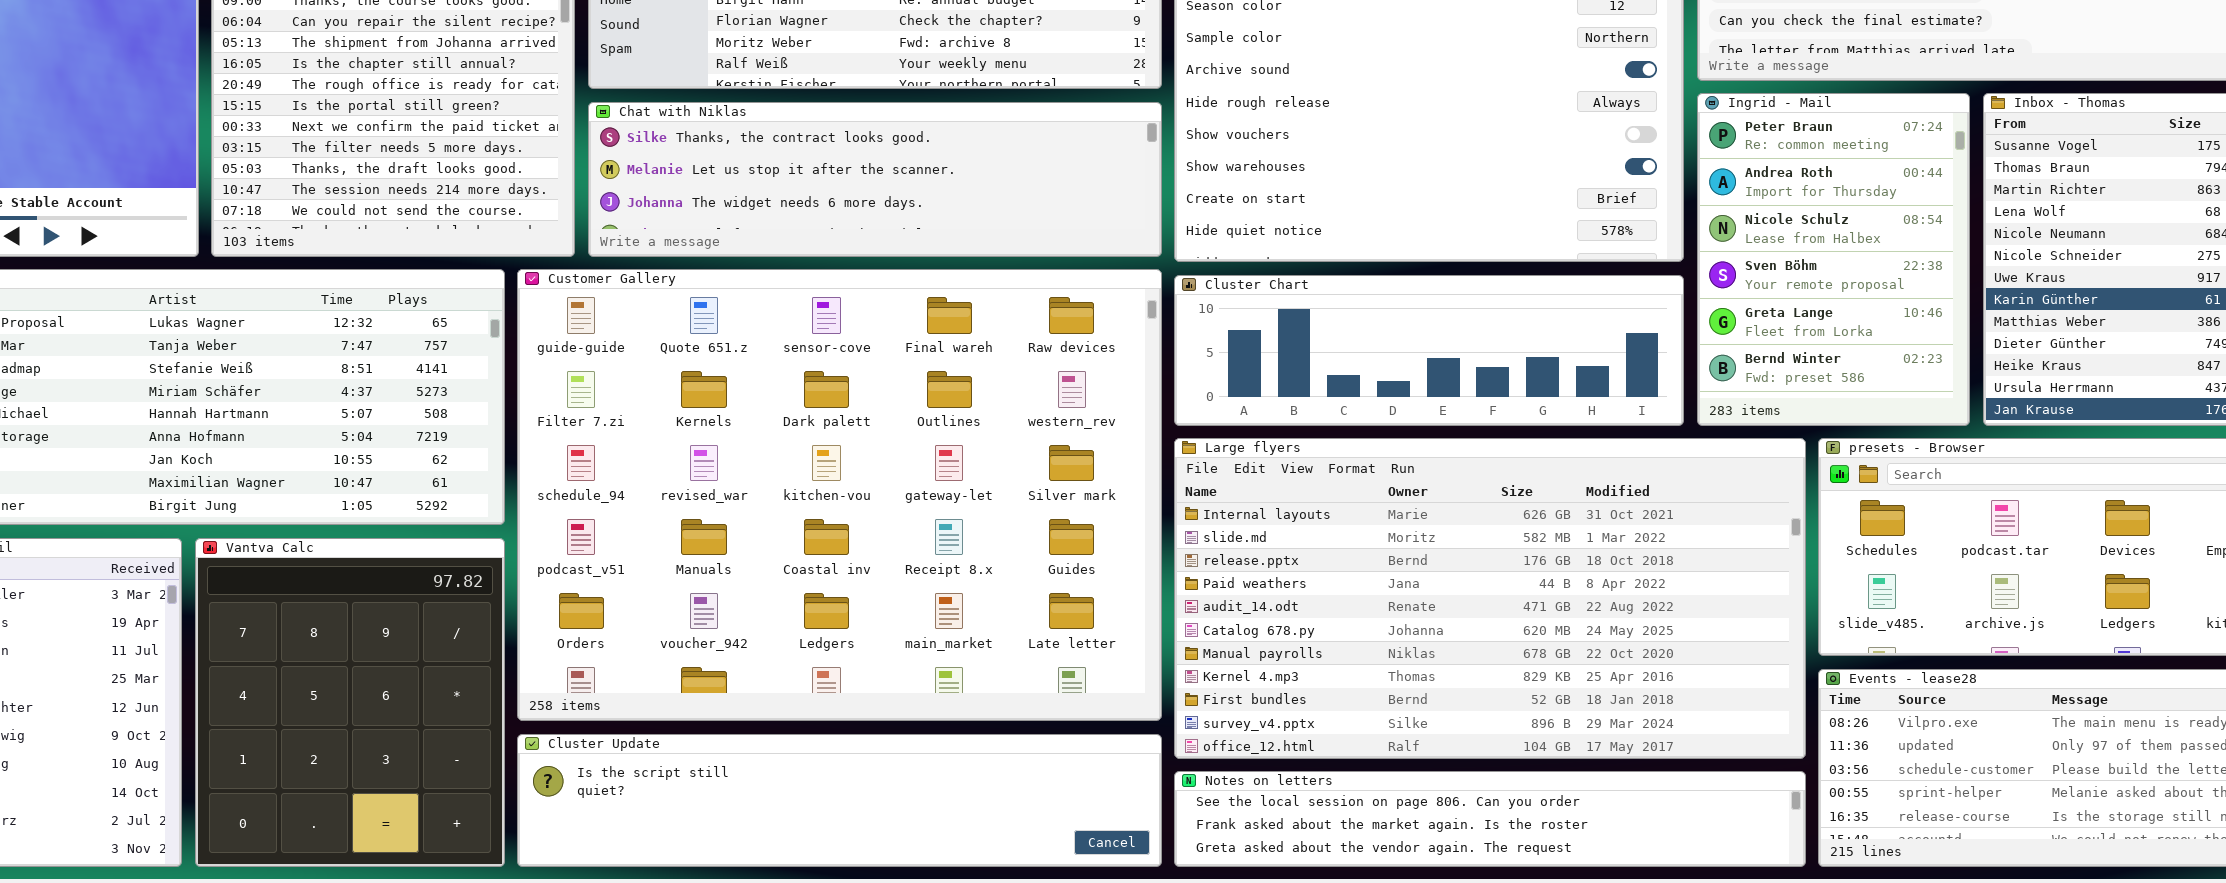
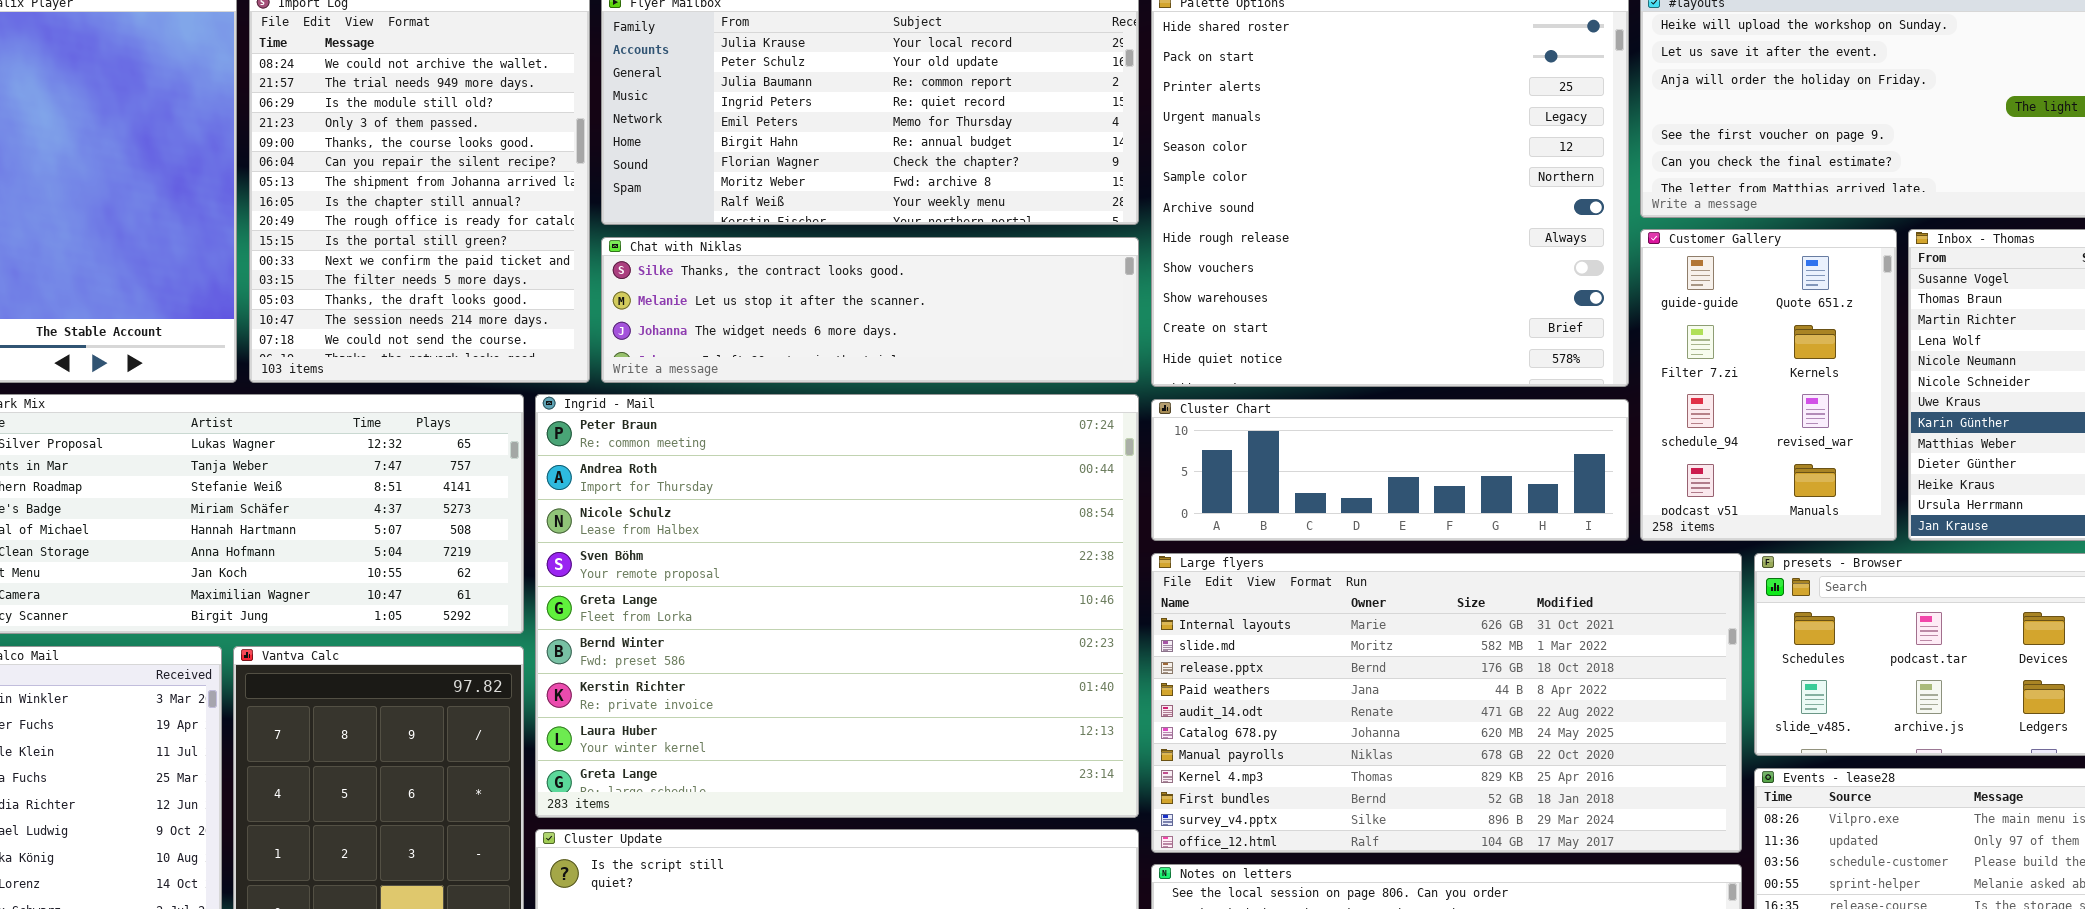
Ingrid - Mail: [1697,93,1970,426] -> [535,394,1139,818], moved, resized
Customer Gallery: [517,269,1162,721] -> [1640,229,1897,541], moved, resized

